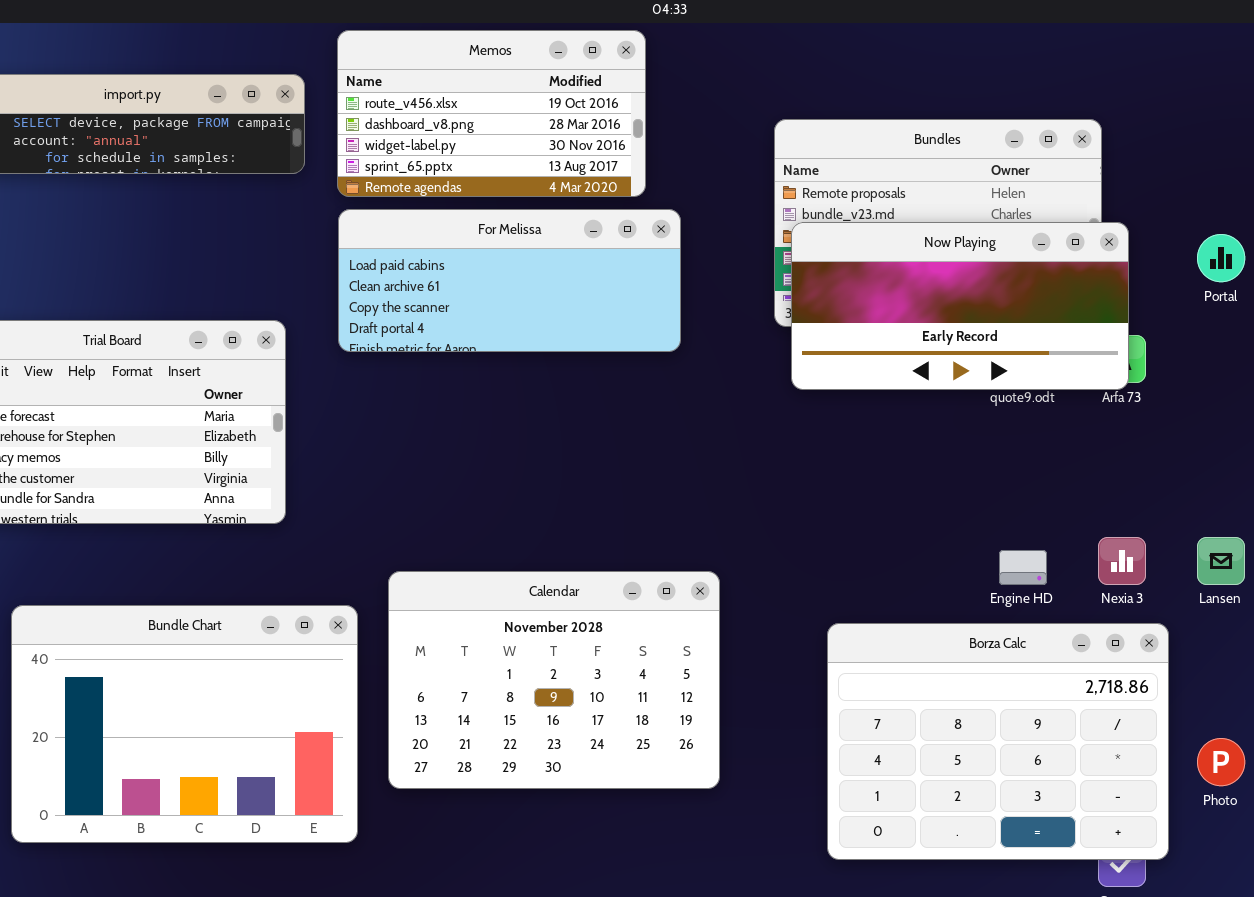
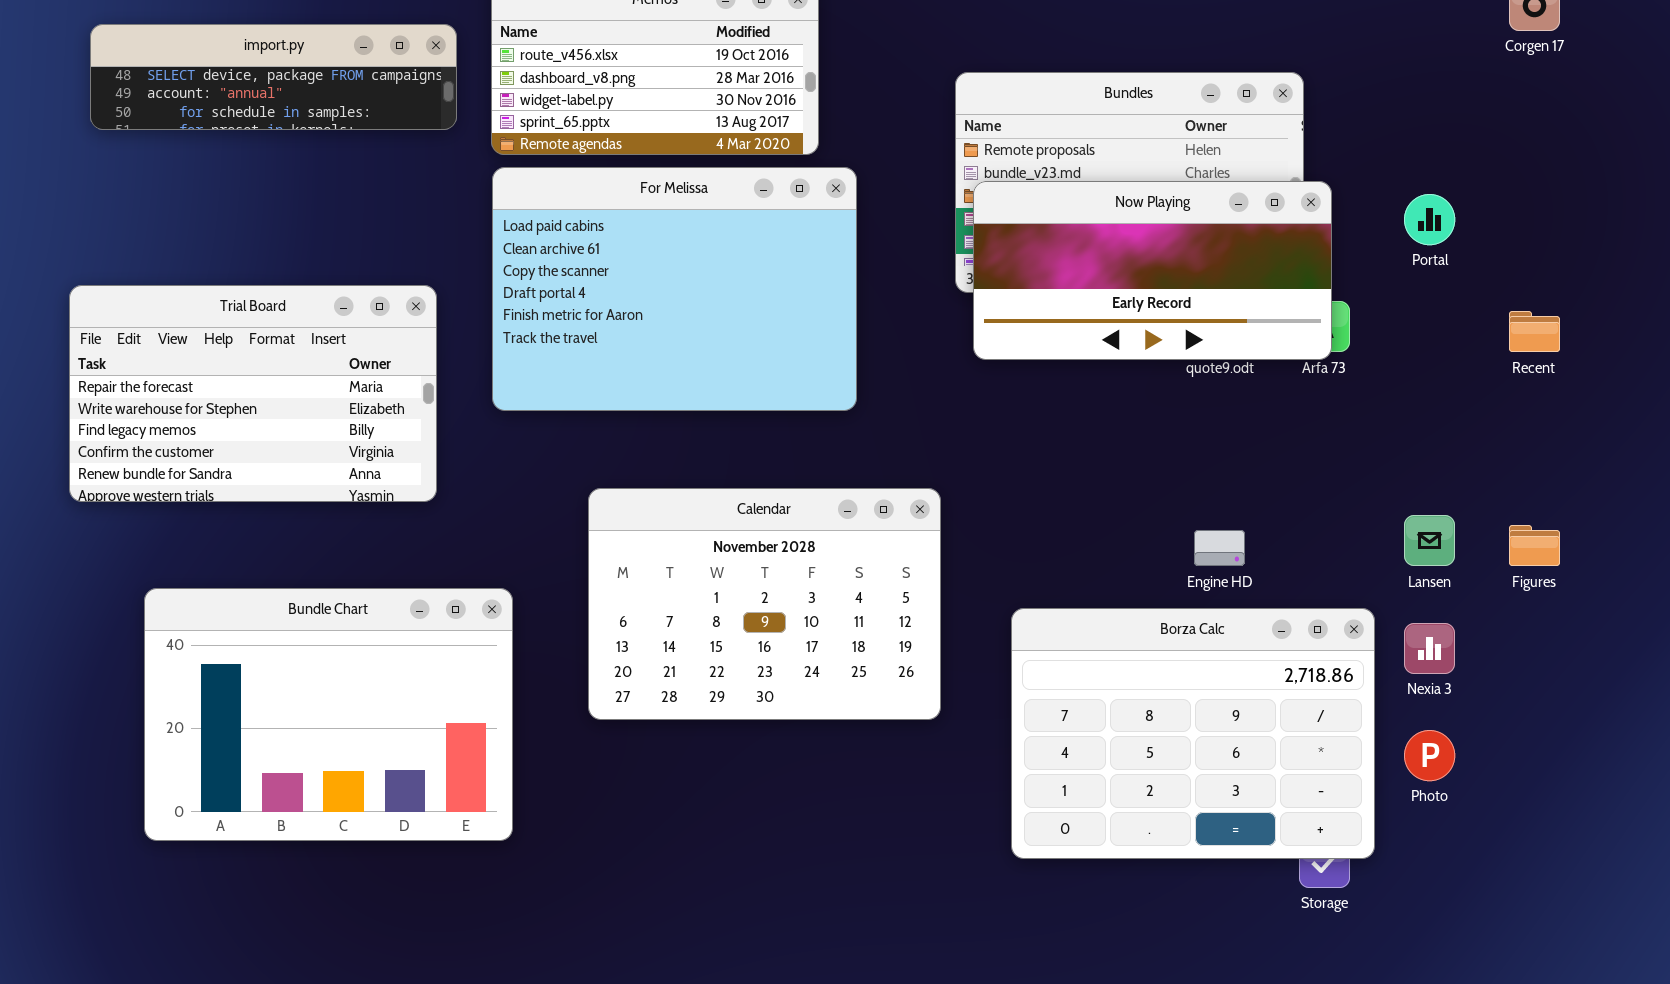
For Melissa: [338,209,681,352] -> [492,167,857,411], resized
Nexia 3: [1098,537,1146,585] -> [1404,623,1455,674], moved
Calendar: [388,571,720,789] -> [588,488,941,720], moved

